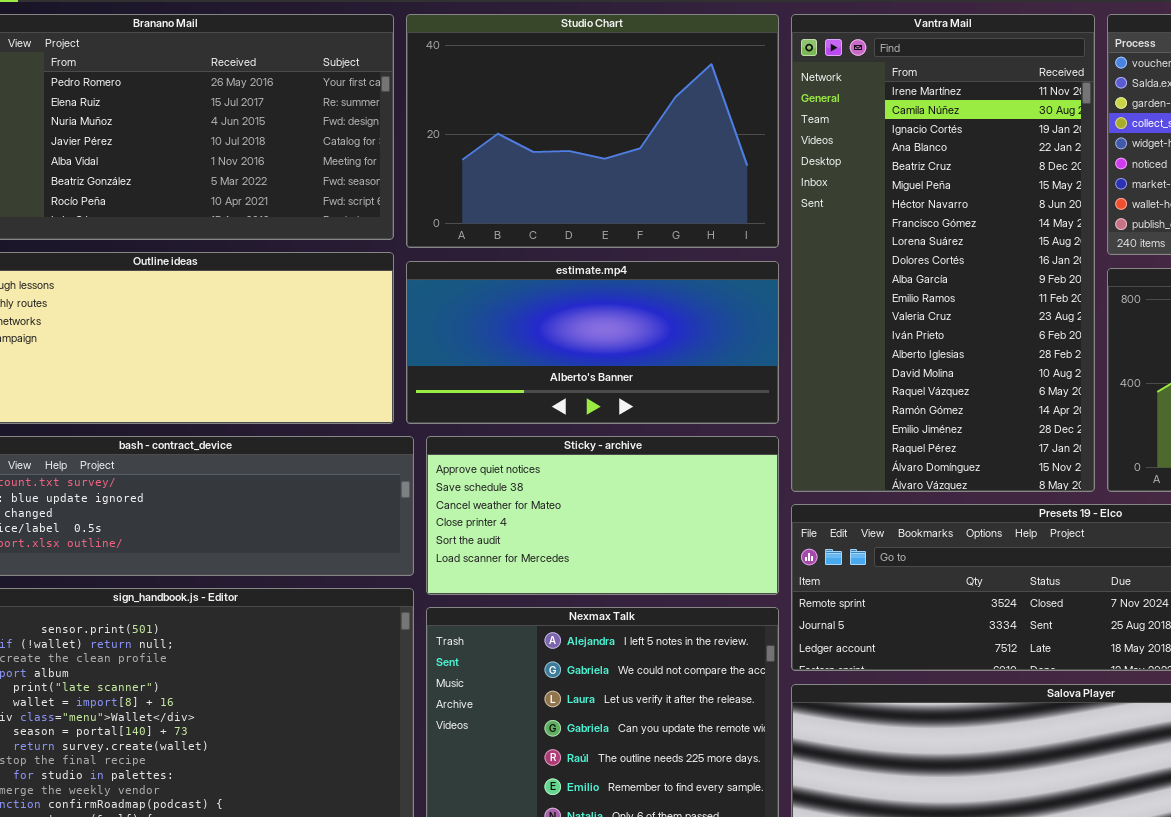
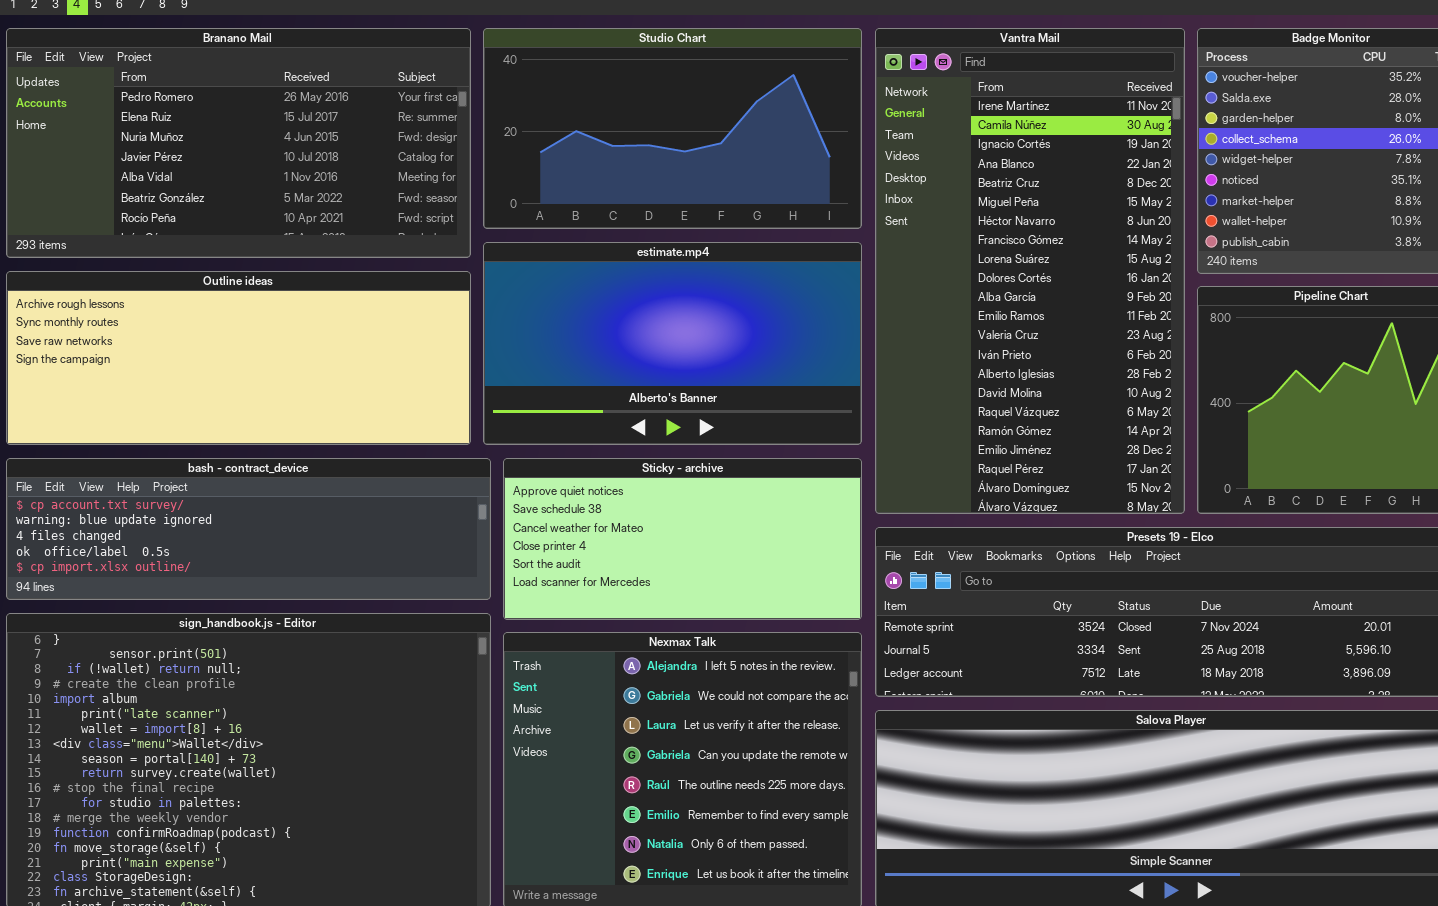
Studio Chart: [406,14,779,248] -> [483,28,862,229], resized
estimate.mp4: [406,261,779,424] -> [483,242,862,445], resized

